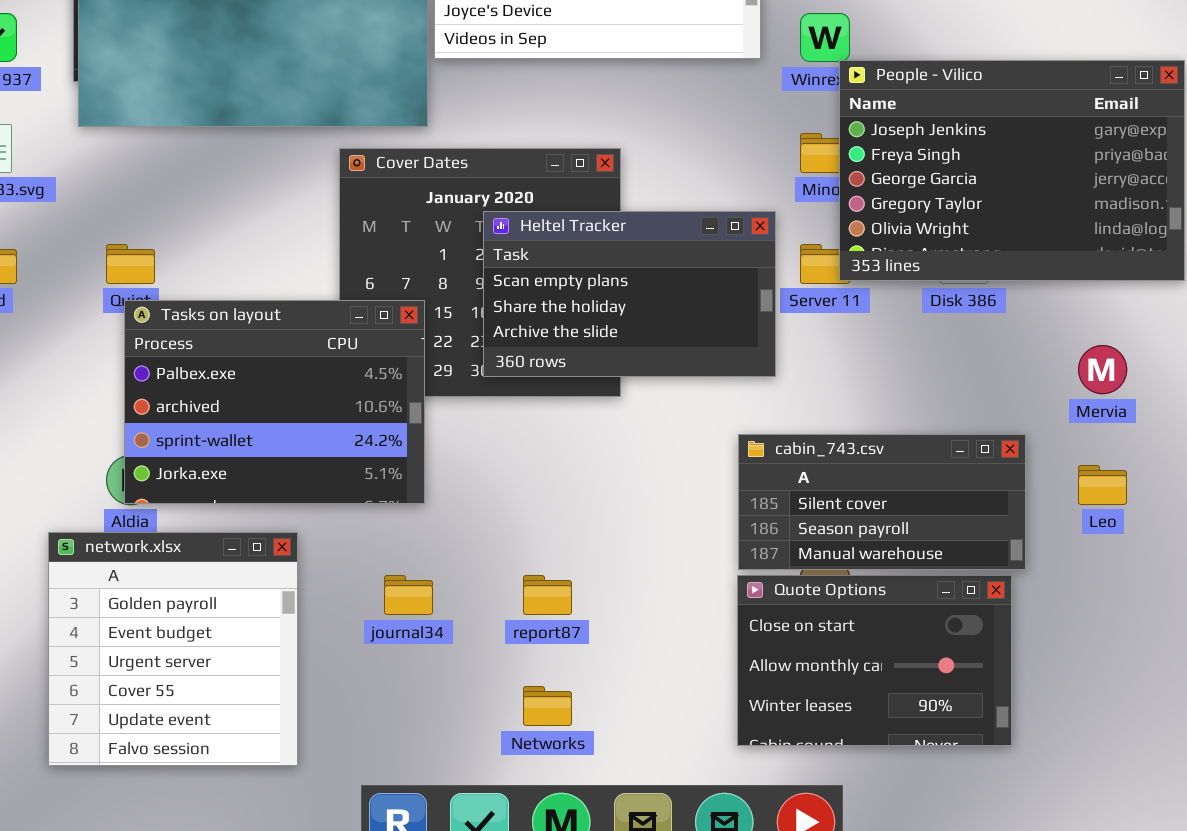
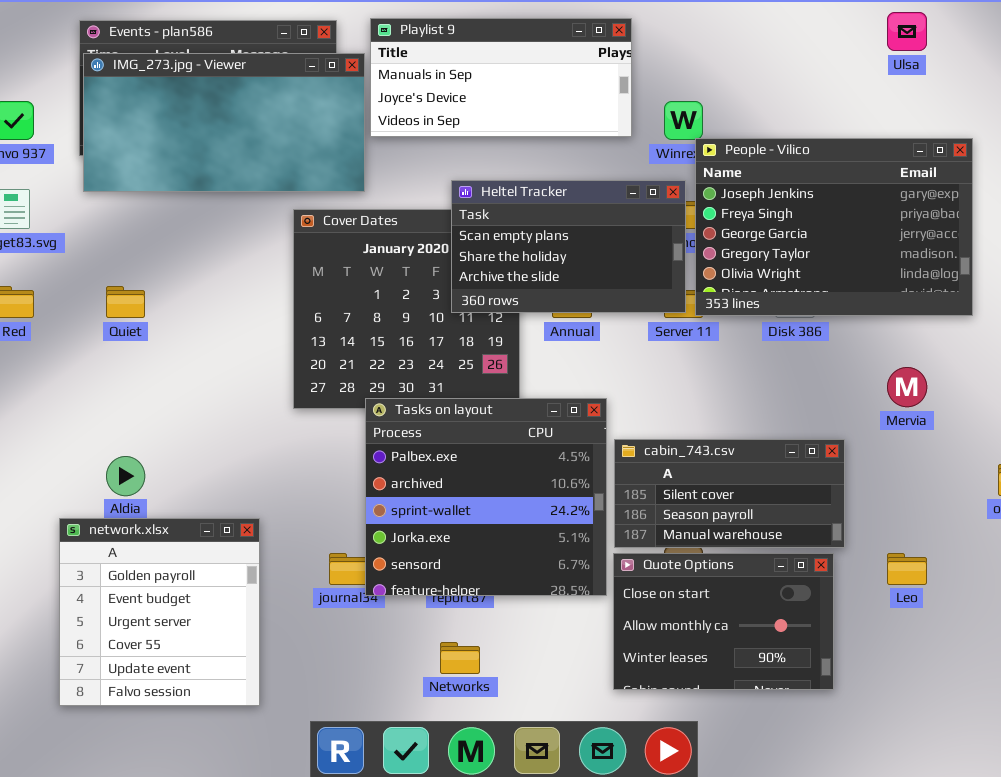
Heltel Tracker: [483,211,776,377] -> [451,180,686,313], moved
Tasks on layout: [124,300,425,504] -> [365,398,607,596], moved, resized
Leo: [1078,465,1127,505] -> [887,553,927,585], moved

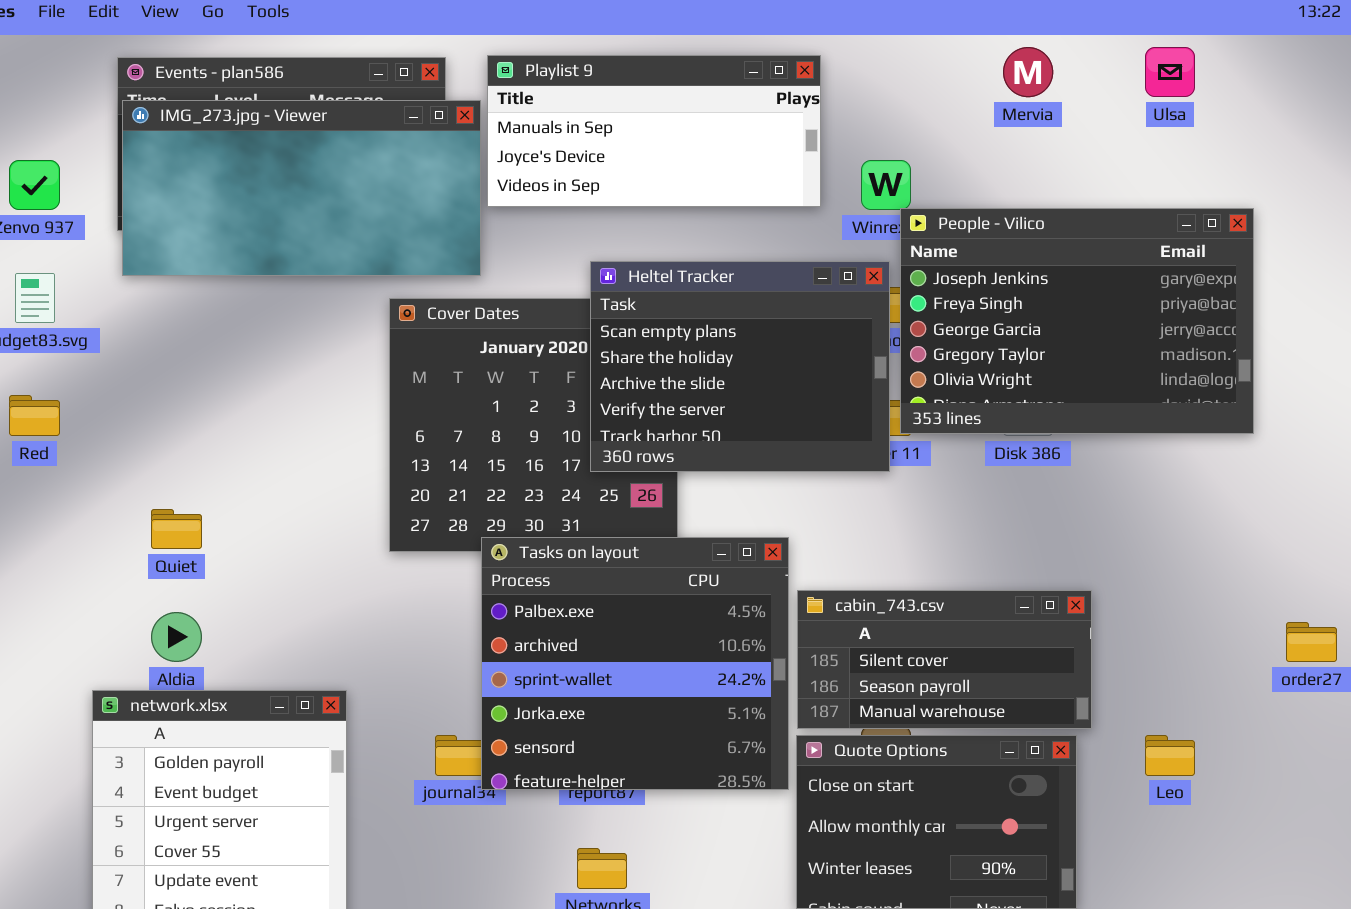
Heltel Tracker: [451,180,686,313] -> [590,261,890,472], resized
Quiet: [106,286,145,318] -> [151,509,202,549], moved
Mervia: [887,367,927,407] -> [1003,47,1053,97], moved

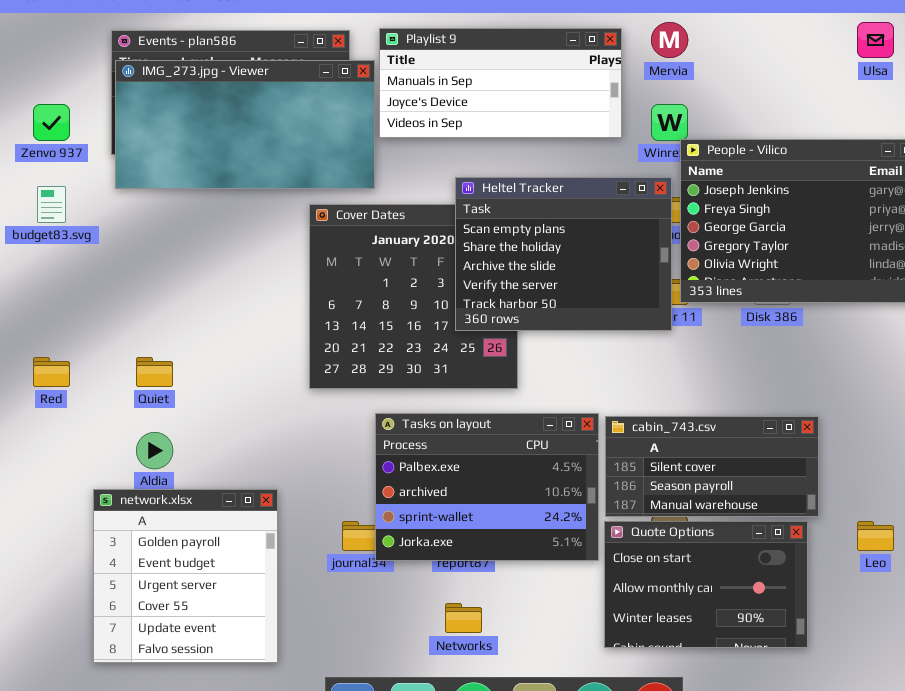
Mervia: [1003,47,1053,97] -> [651,22,688,58], moved
Red: [9,395,60,436] -> [33,357,70,387], moved
Tasks on layout: [481,537,789,790] -> [375,413,599,561], resized

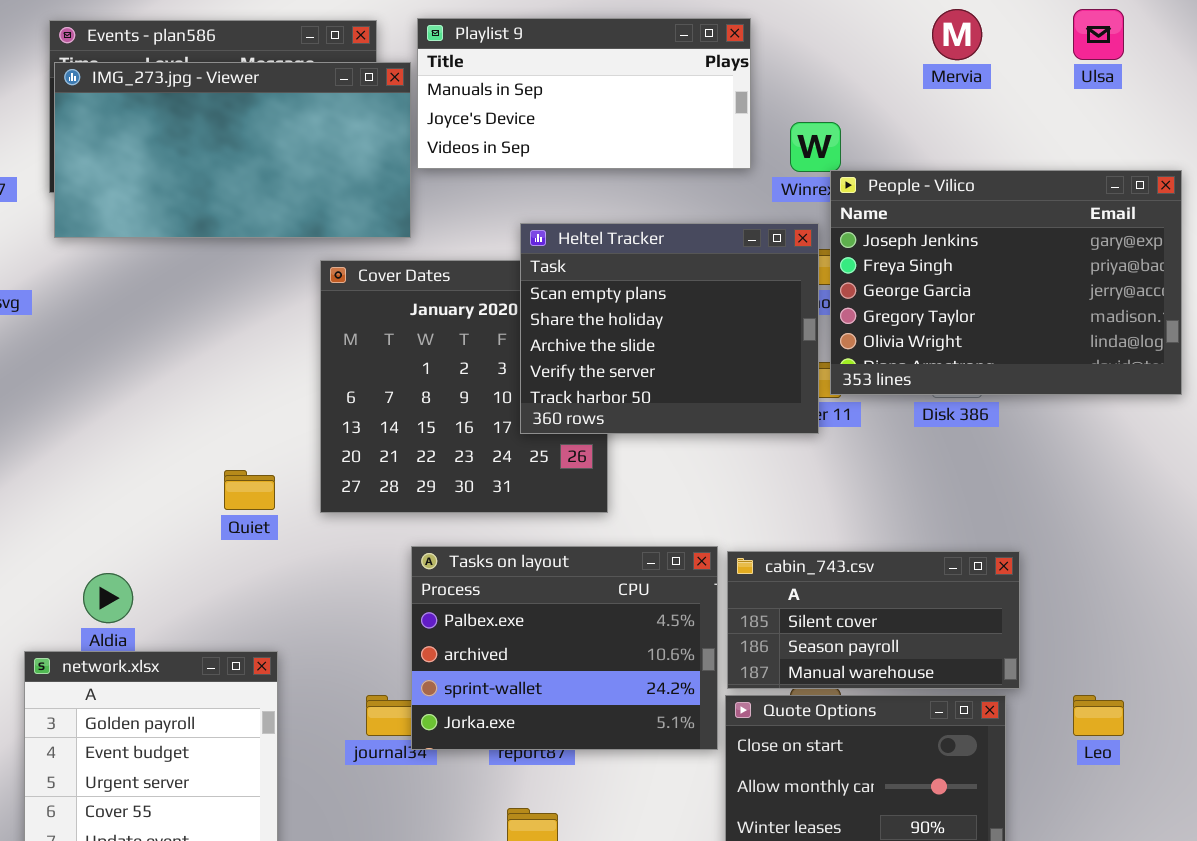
Mervia: [651,22,688,58] -> [932,9,982,60], moved
Quiet: [136,357,173,387] -> [224,470,275,510], moved

